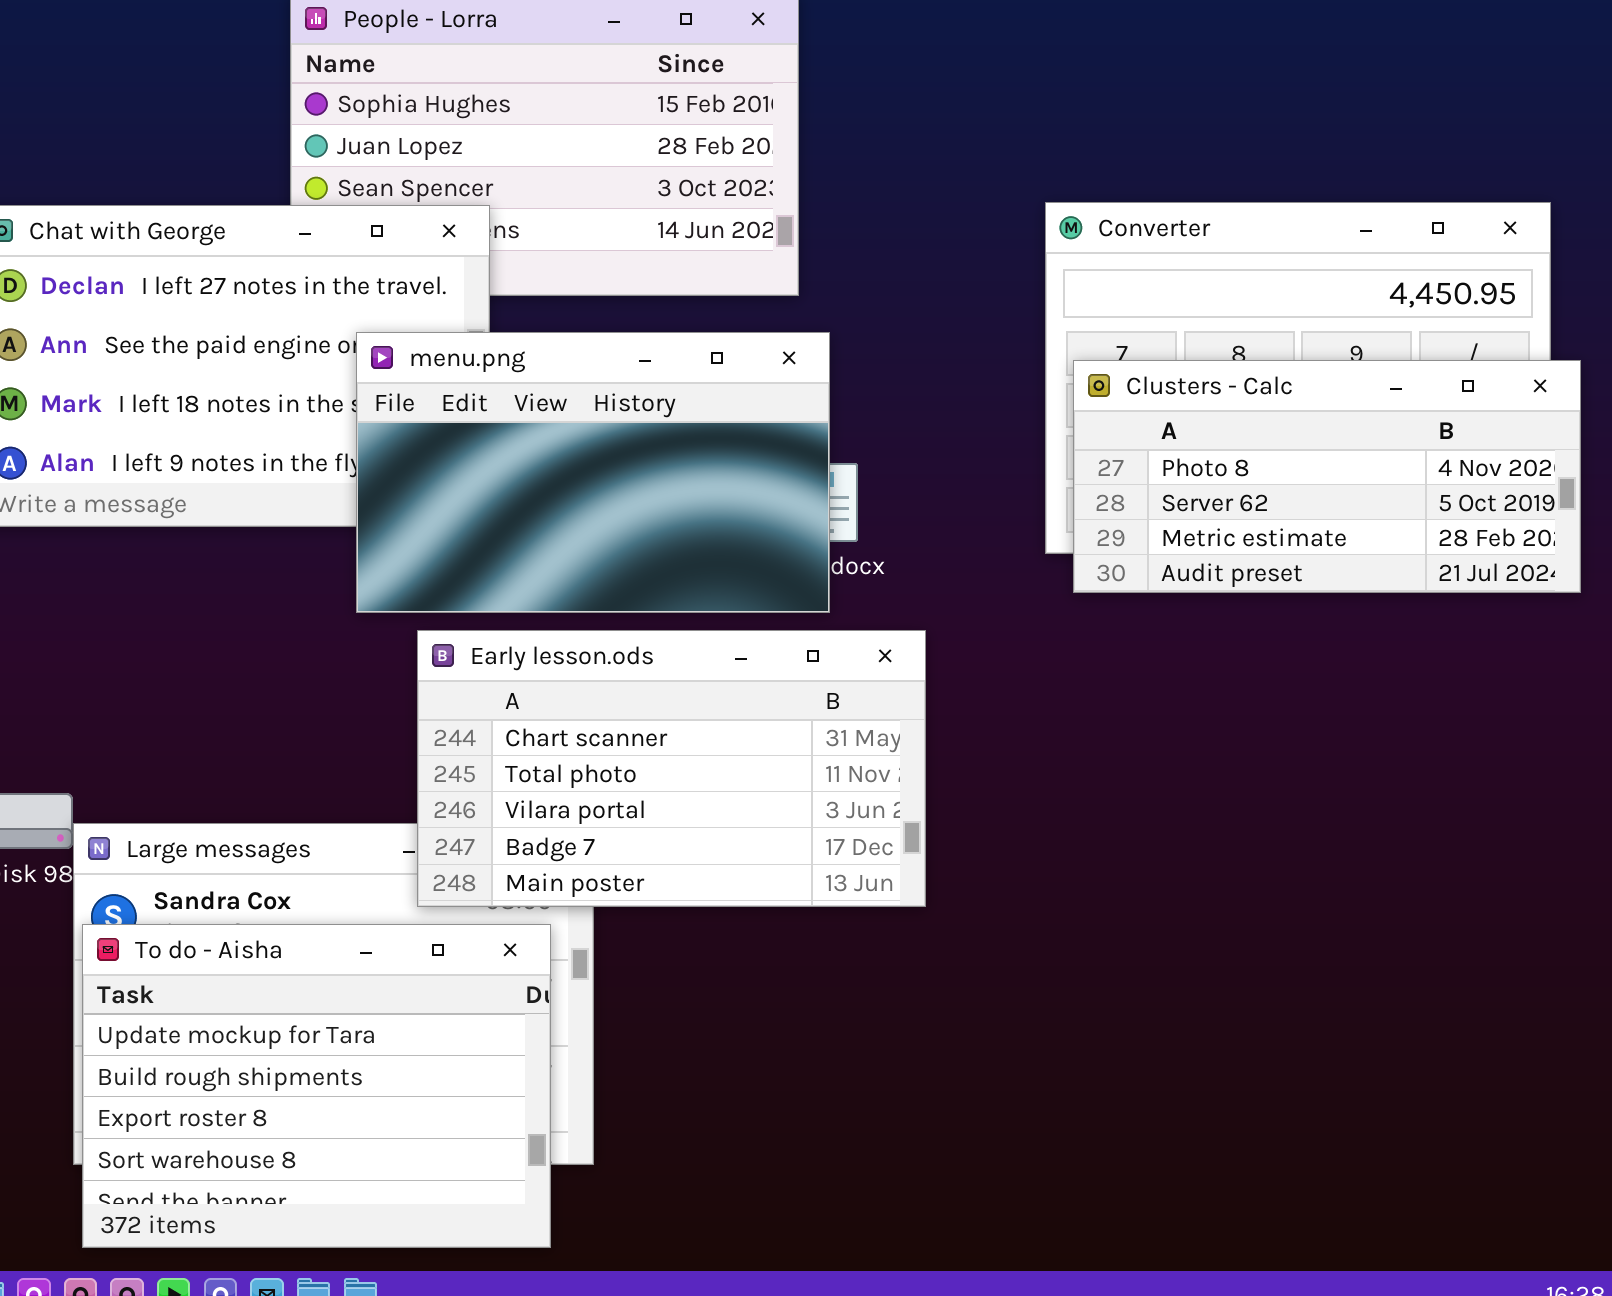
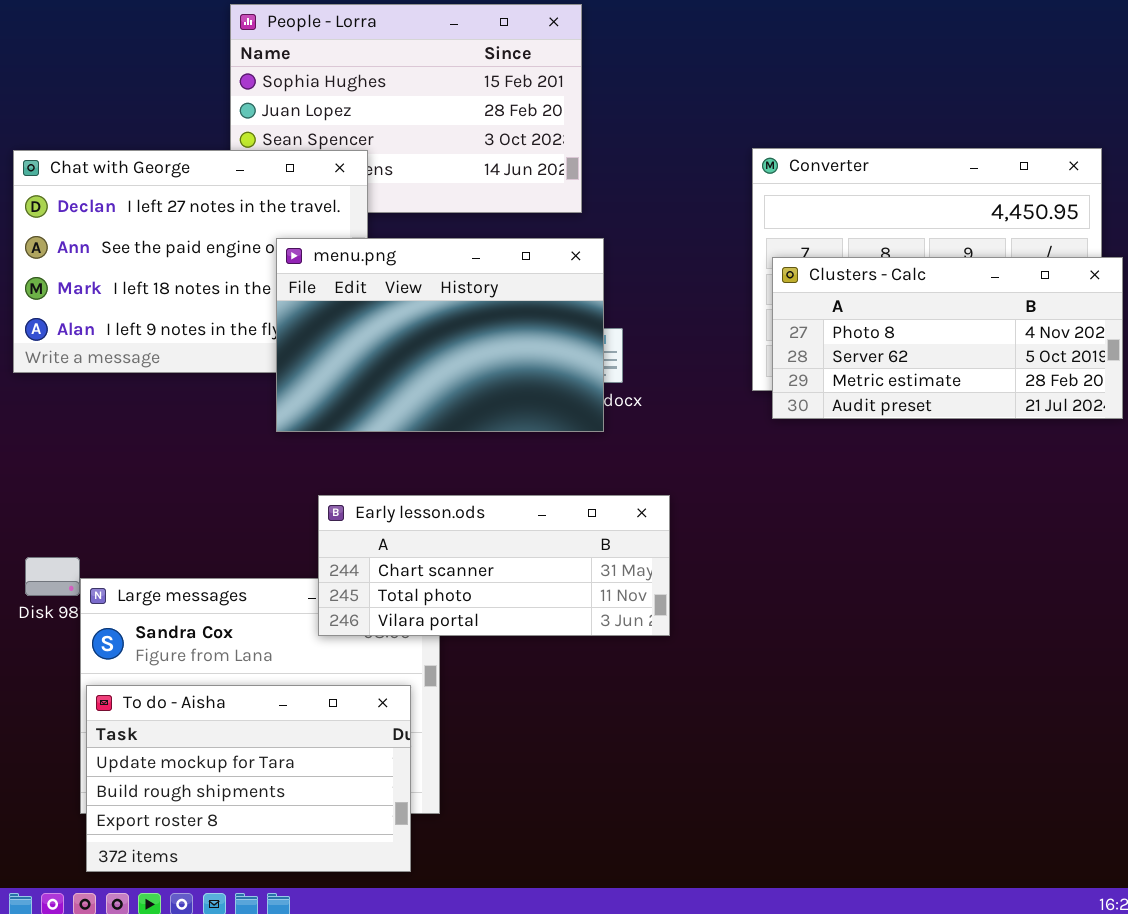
Early lesson.ods: [417,630,926,907] -> [318,495,670,636], resized
To do - Aisha: [82,924,551,1248] -> [86,685,411,872], resized

